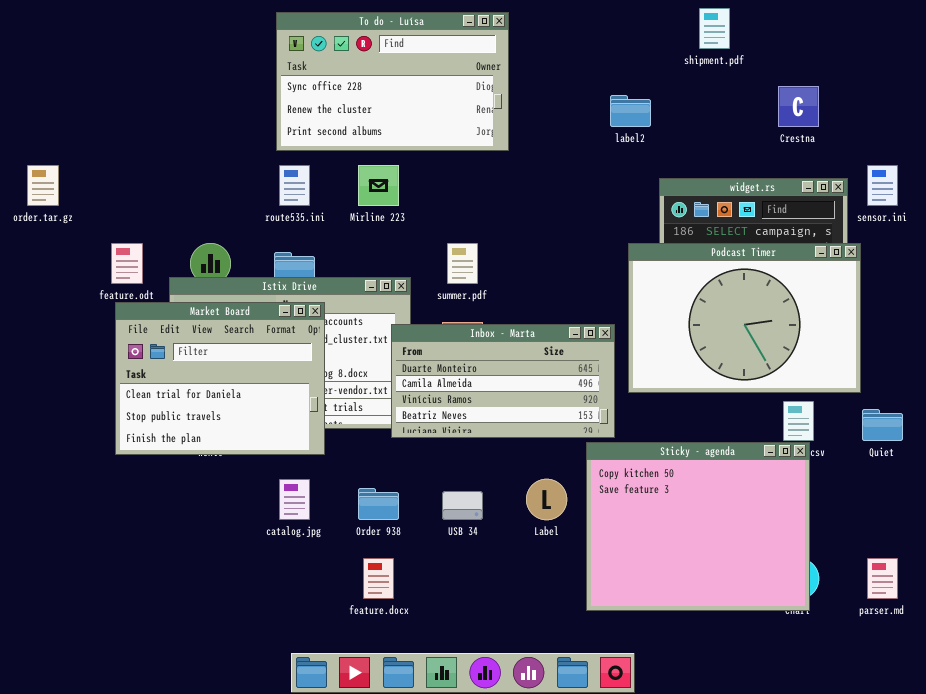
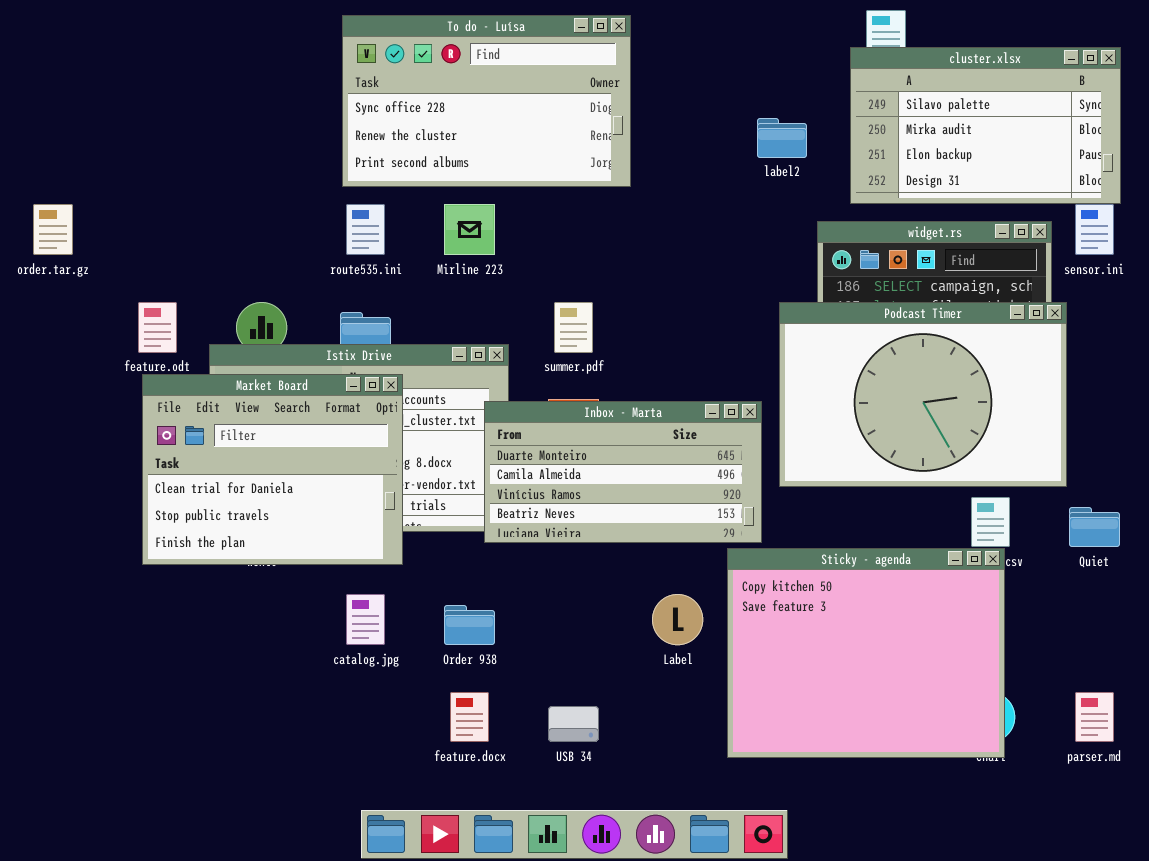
cluster.xlsx: none -> [850,47,1121,204], opened
USB 34: [442,491,483,520] -> [548,706,599,742], moved

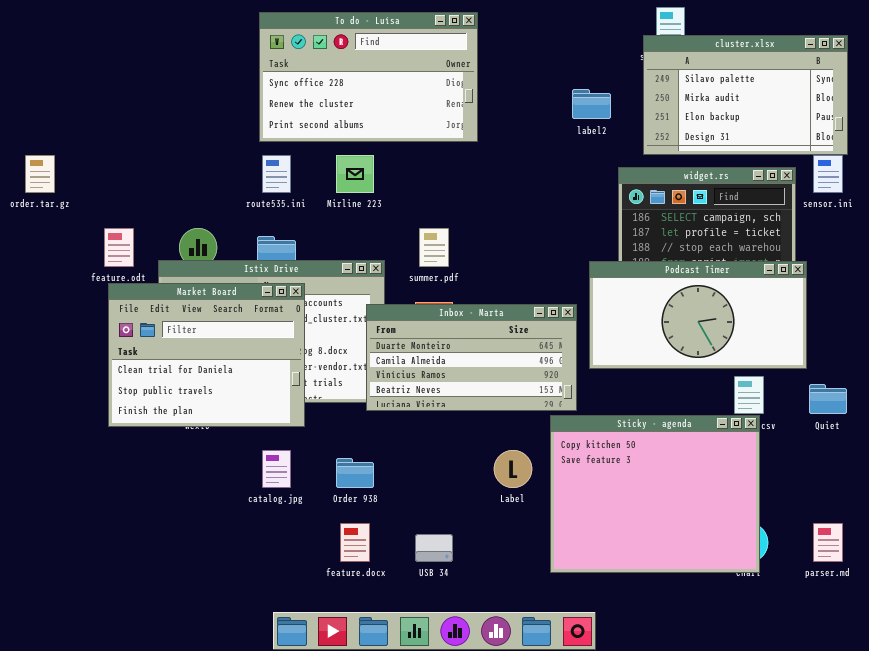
Podcast Timer: [779,302,1067,487] -> [589,261,807,369], resized

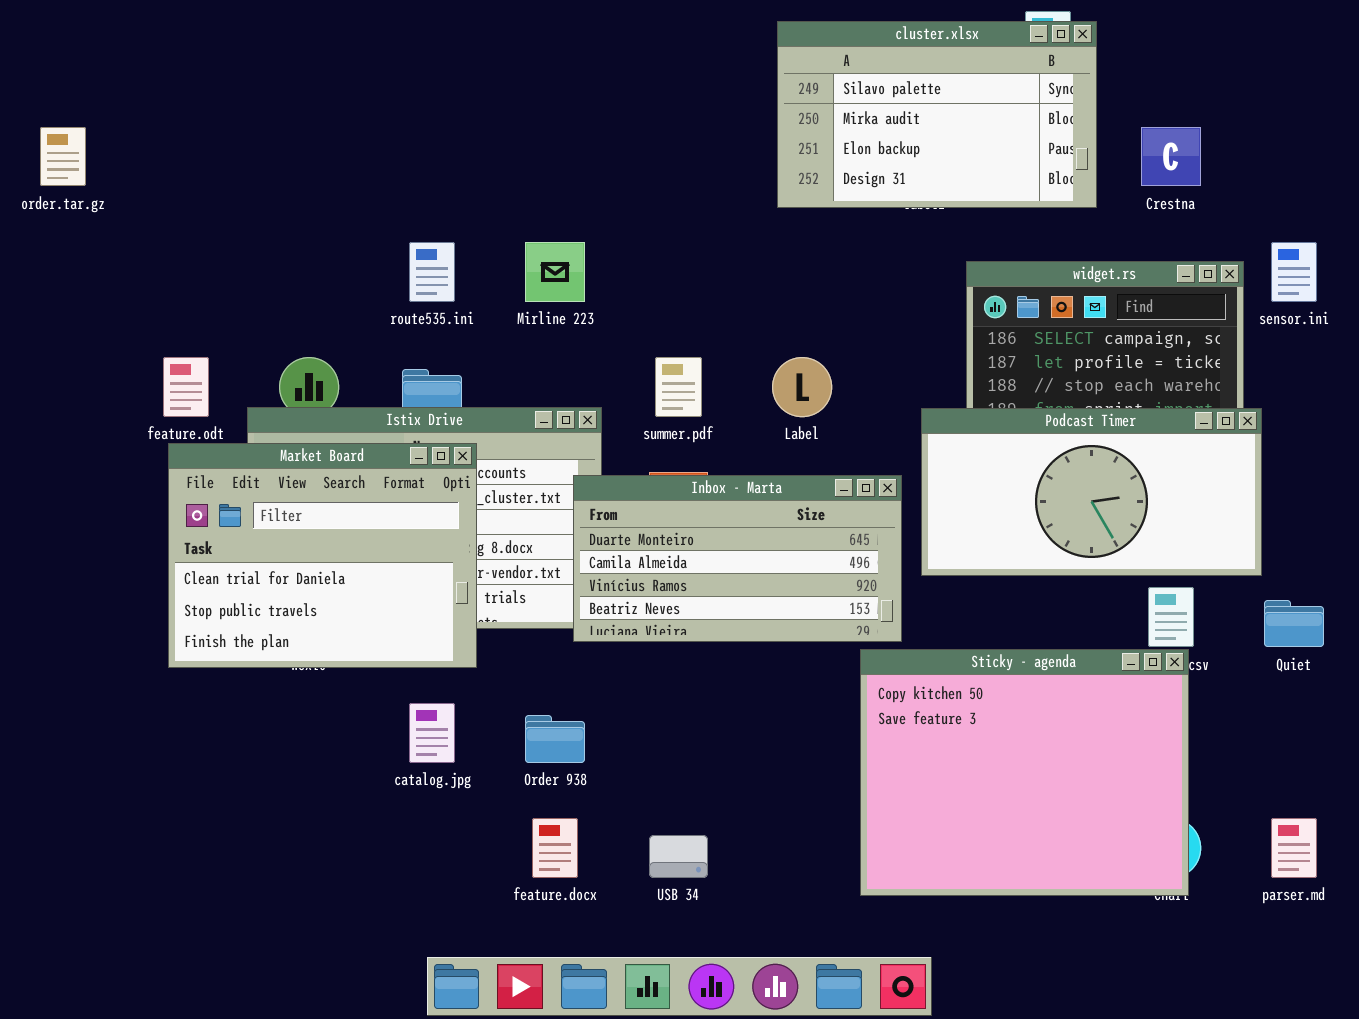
To do - Luísa: [259,12,478,142] -> none, closed
cluster.xlsx: [643,35,848,155] -> [777,21,1097,208], moved
order.tar.gz: [25,155,55,193] -> [40,127,86,186], moved
Label: [494,450,532,488] -> [772,357,832,417], moved

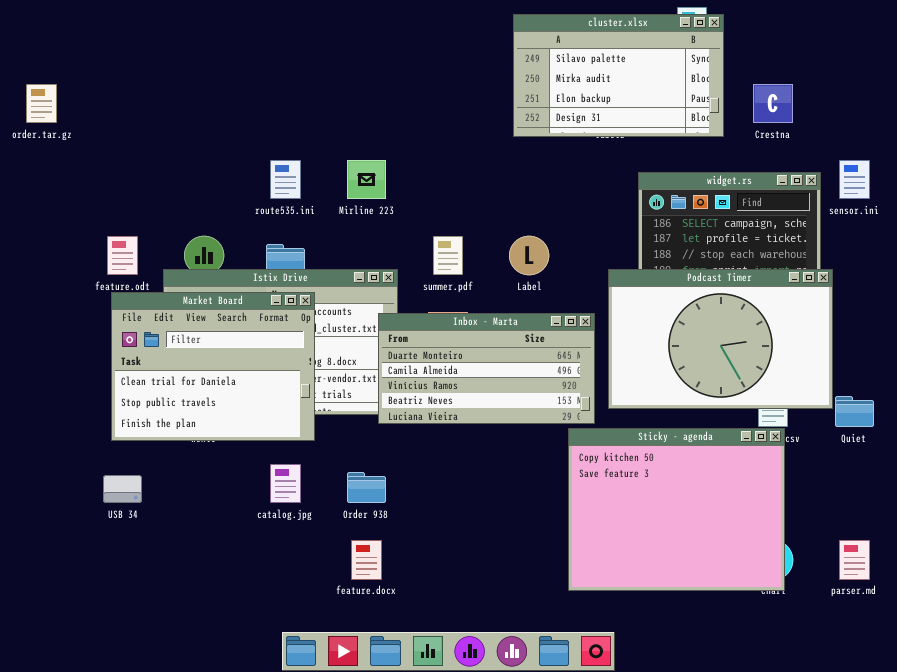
Podcast Timer: [921,408,1262,576] -> [608,269,833,409], resized
USB 34: [649,835,708,878] -> [103,475,142,503], moved

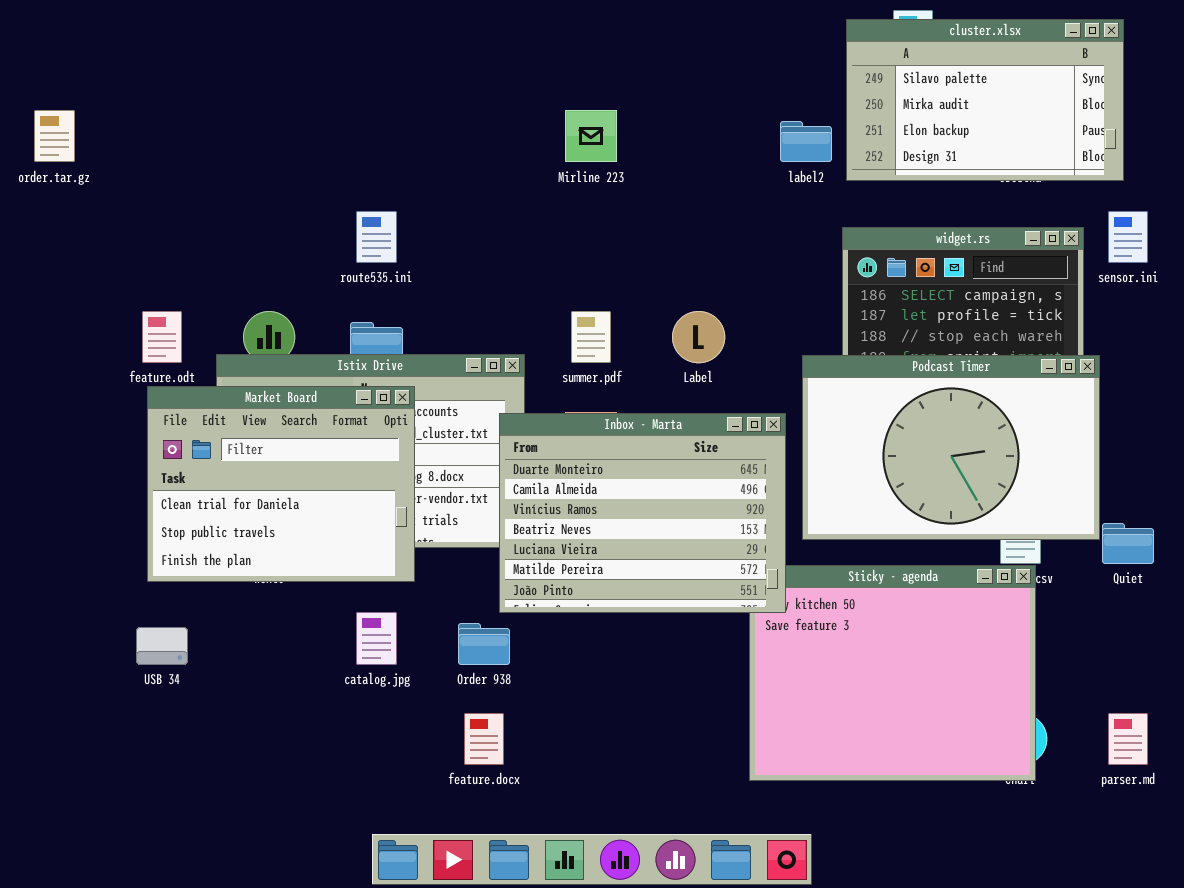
cluster.xlsx: [513,14,724,137] -> [846,19,1124,181], moved
Mirline 223: [347,160,386,199] -> [565,110,617,162], moved
Inbox - Marta: [378,313,595,424] -> [499,413,786,613], resized

